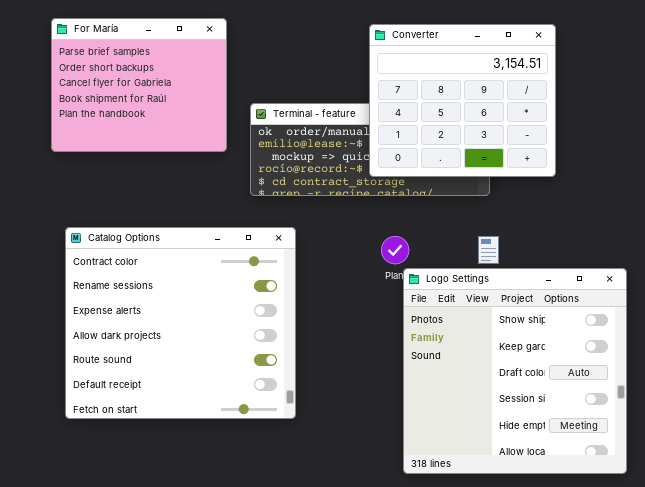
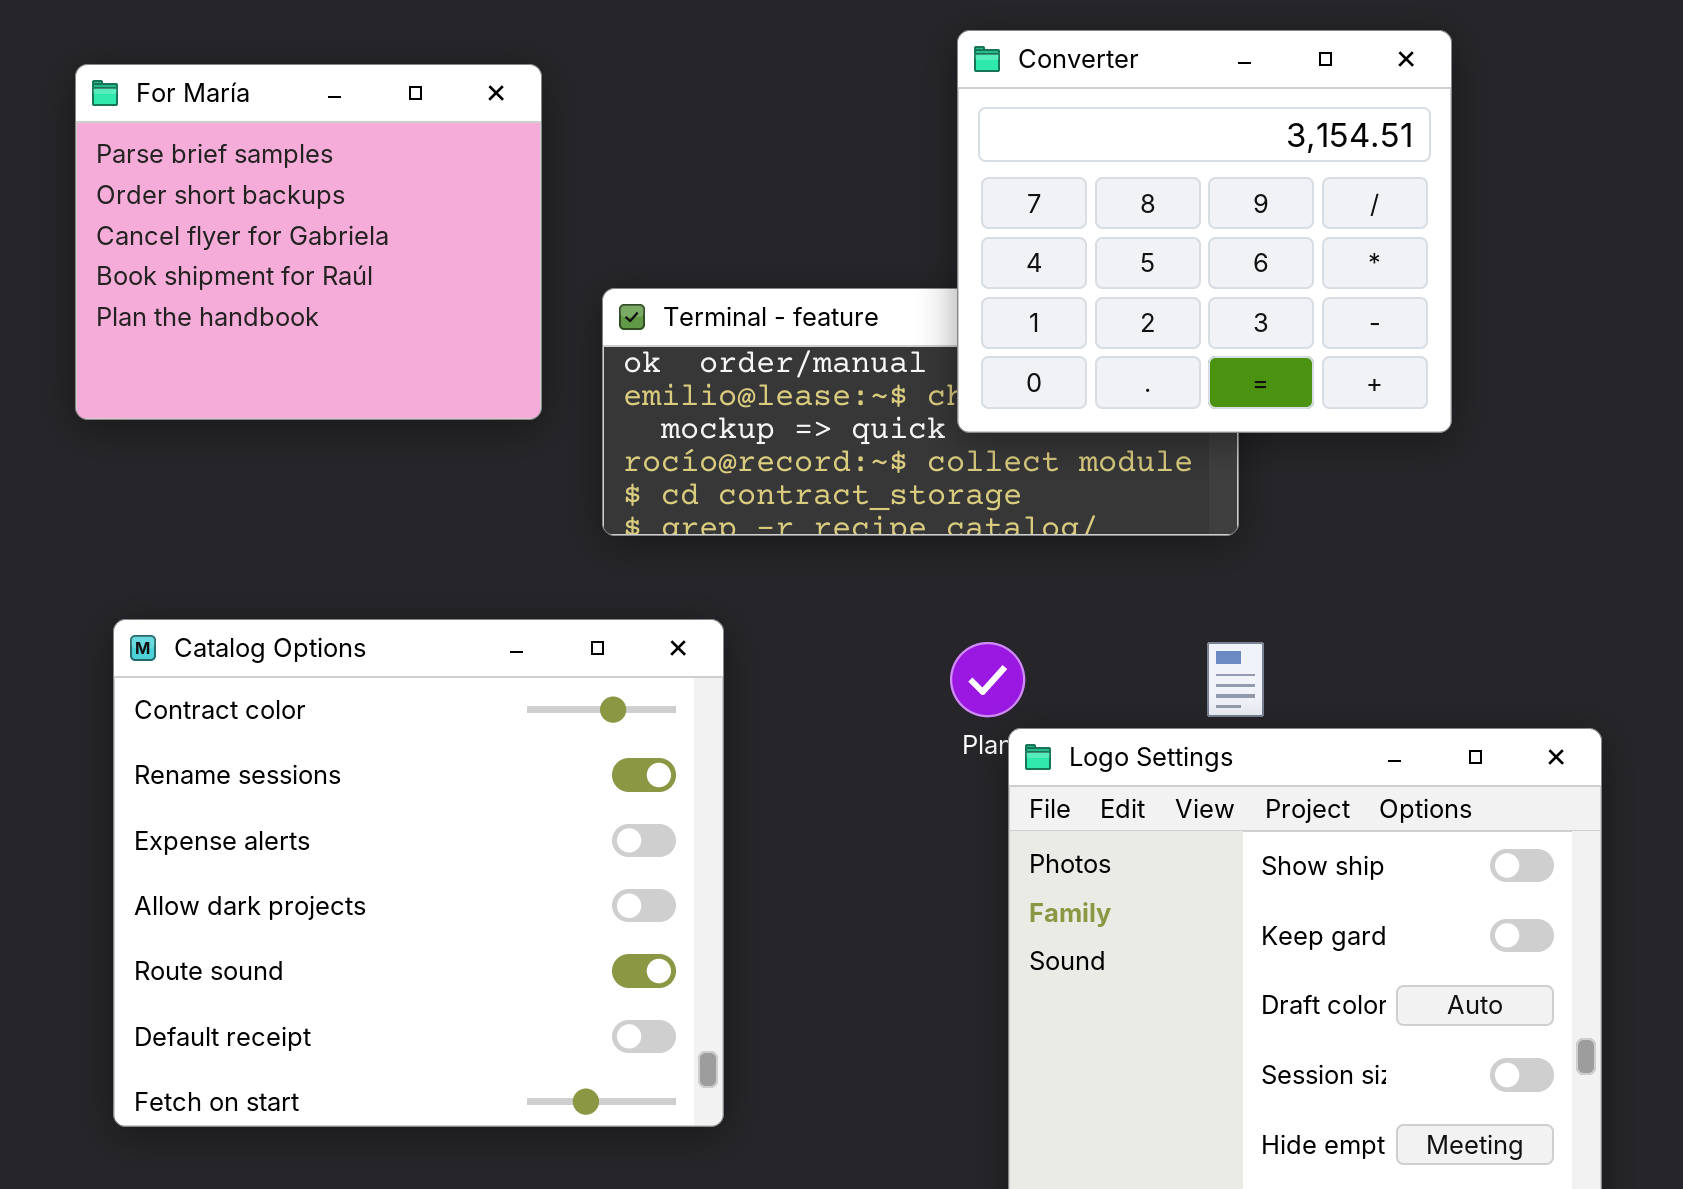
Converter: [369,24,556,177] -> [957,30,1452,433], moved

